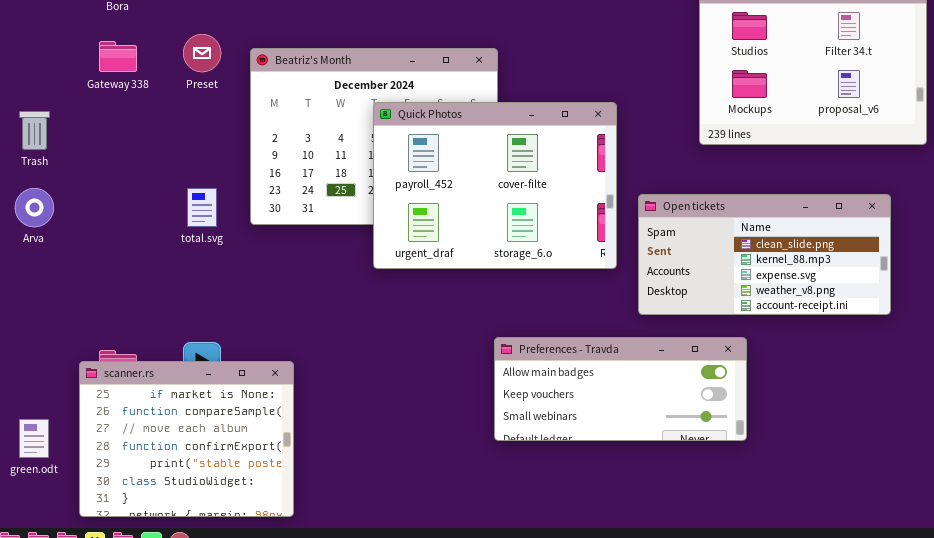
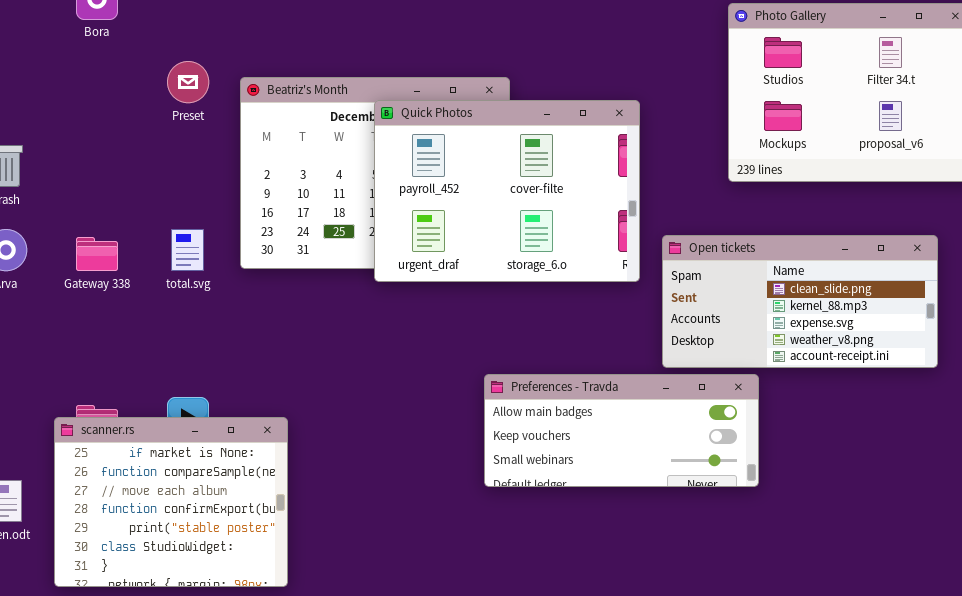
Gateway 338: [99,41,137,72] -> [76,237,118,271], moved
Quick Photos: [373,102,617,269] -> [374,100,640,282], moved
Preferences - Travda: [494,337,747,441] -> [484,374,759,487], moved

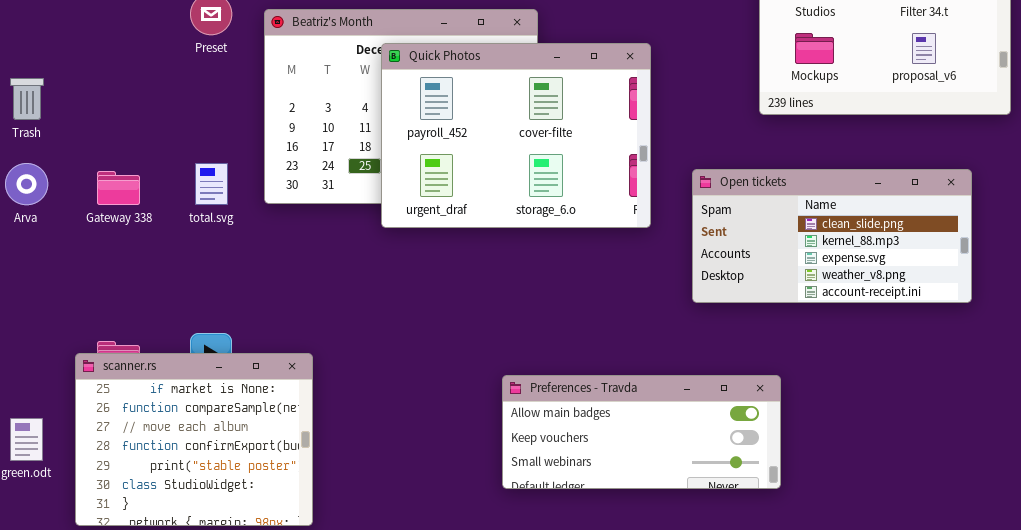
Quick Photos: [374,100,640,282] -> [381,43,651,228], moved
Preferences - Travda: [484,374,759,487] -> [502,375,781,489], moved

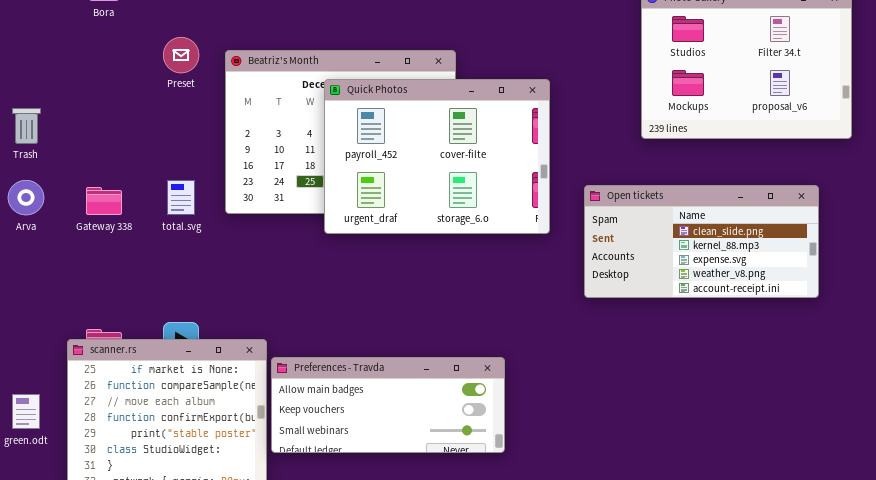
Preferences - Travda: [502,375,781,489] -> [271,357,505,453], moved

